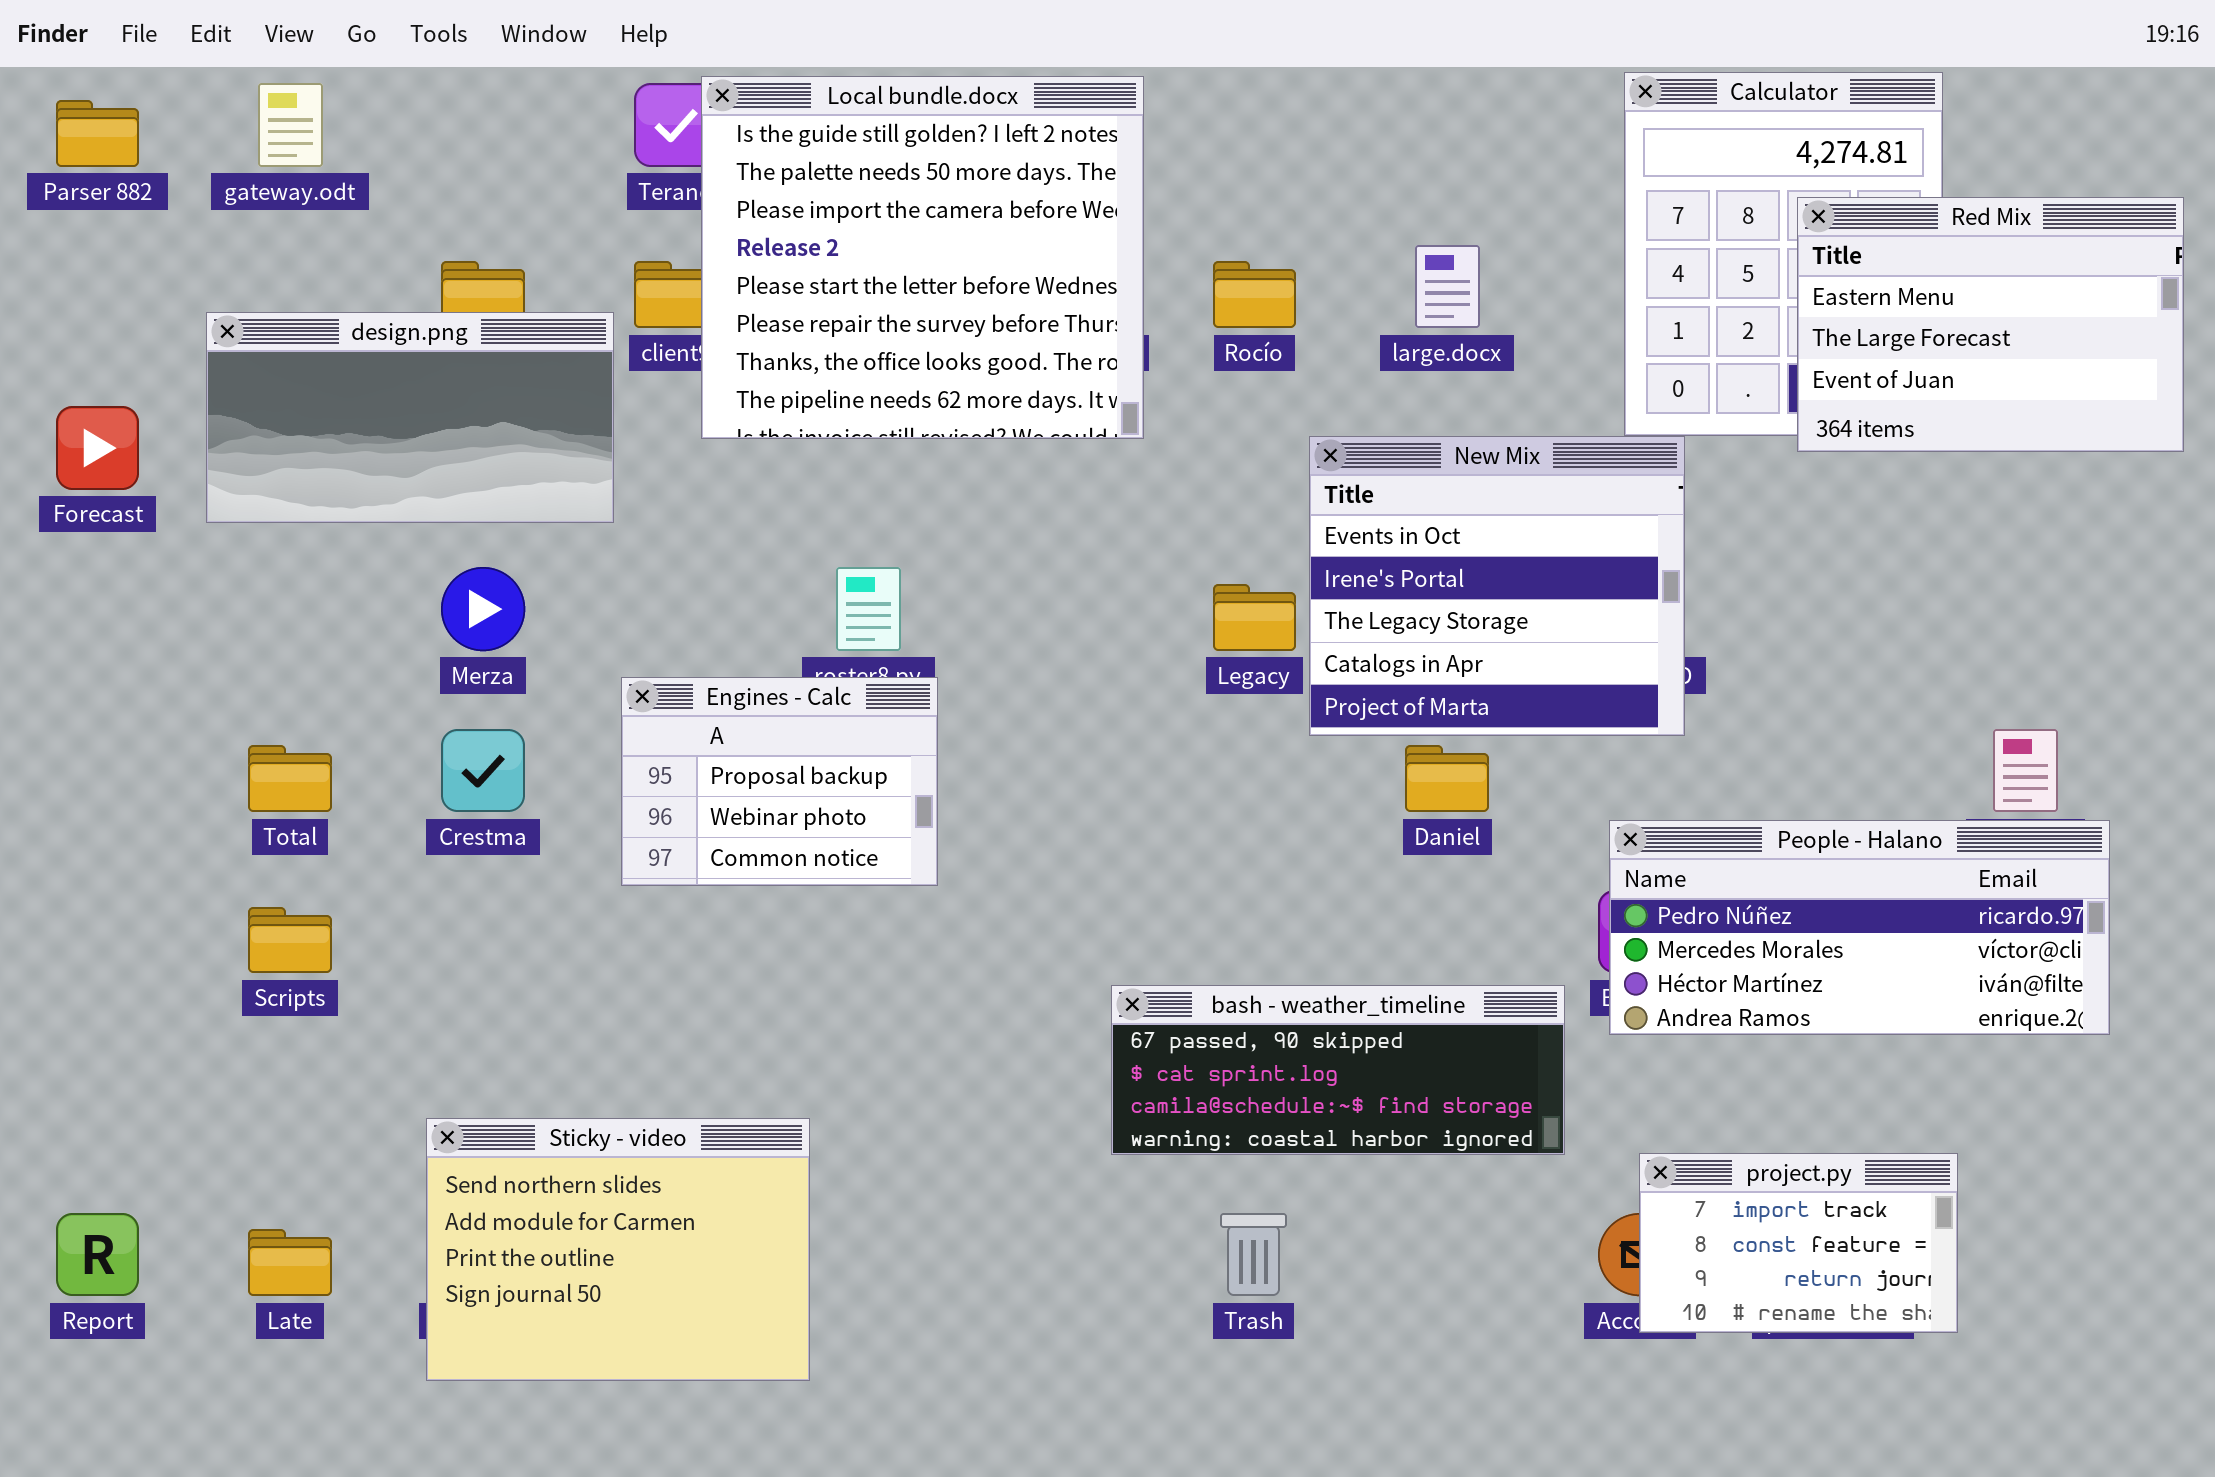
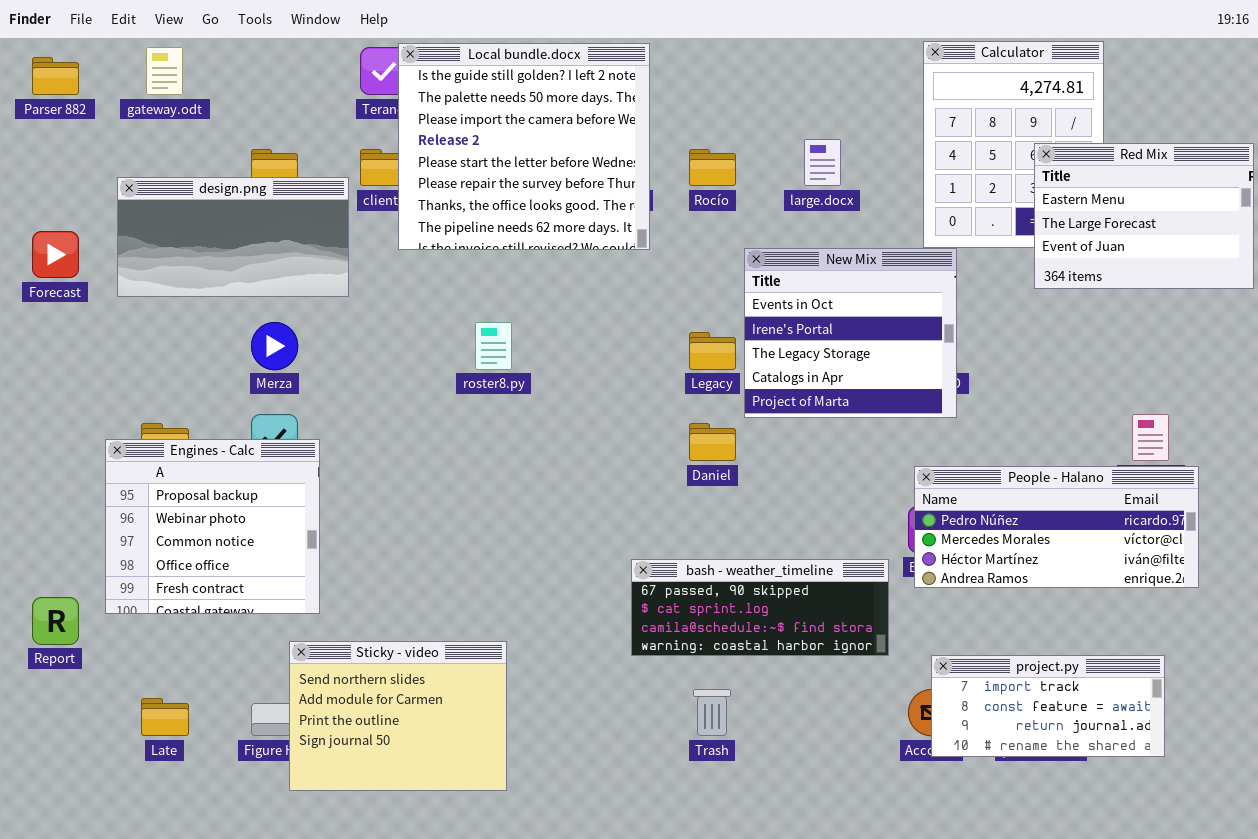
Red Mix: [1797,197,2184,452] -> [1034,143,1254,289], moved
Engines - Calc: [621,677,938,886] -> [105,439,320,614], moved, resized
Daniel: [1405,745,1489,812] -> [689,423,736,461], moved
Sticky - video: [426,1118,810,1381] -> [289,641,507,791], moved
project.py: [1639,1153,1958,1333] -> [931,655,1165,757], resized
Report: [56,1213,139,1296] -> [32,597,79,645], moved

